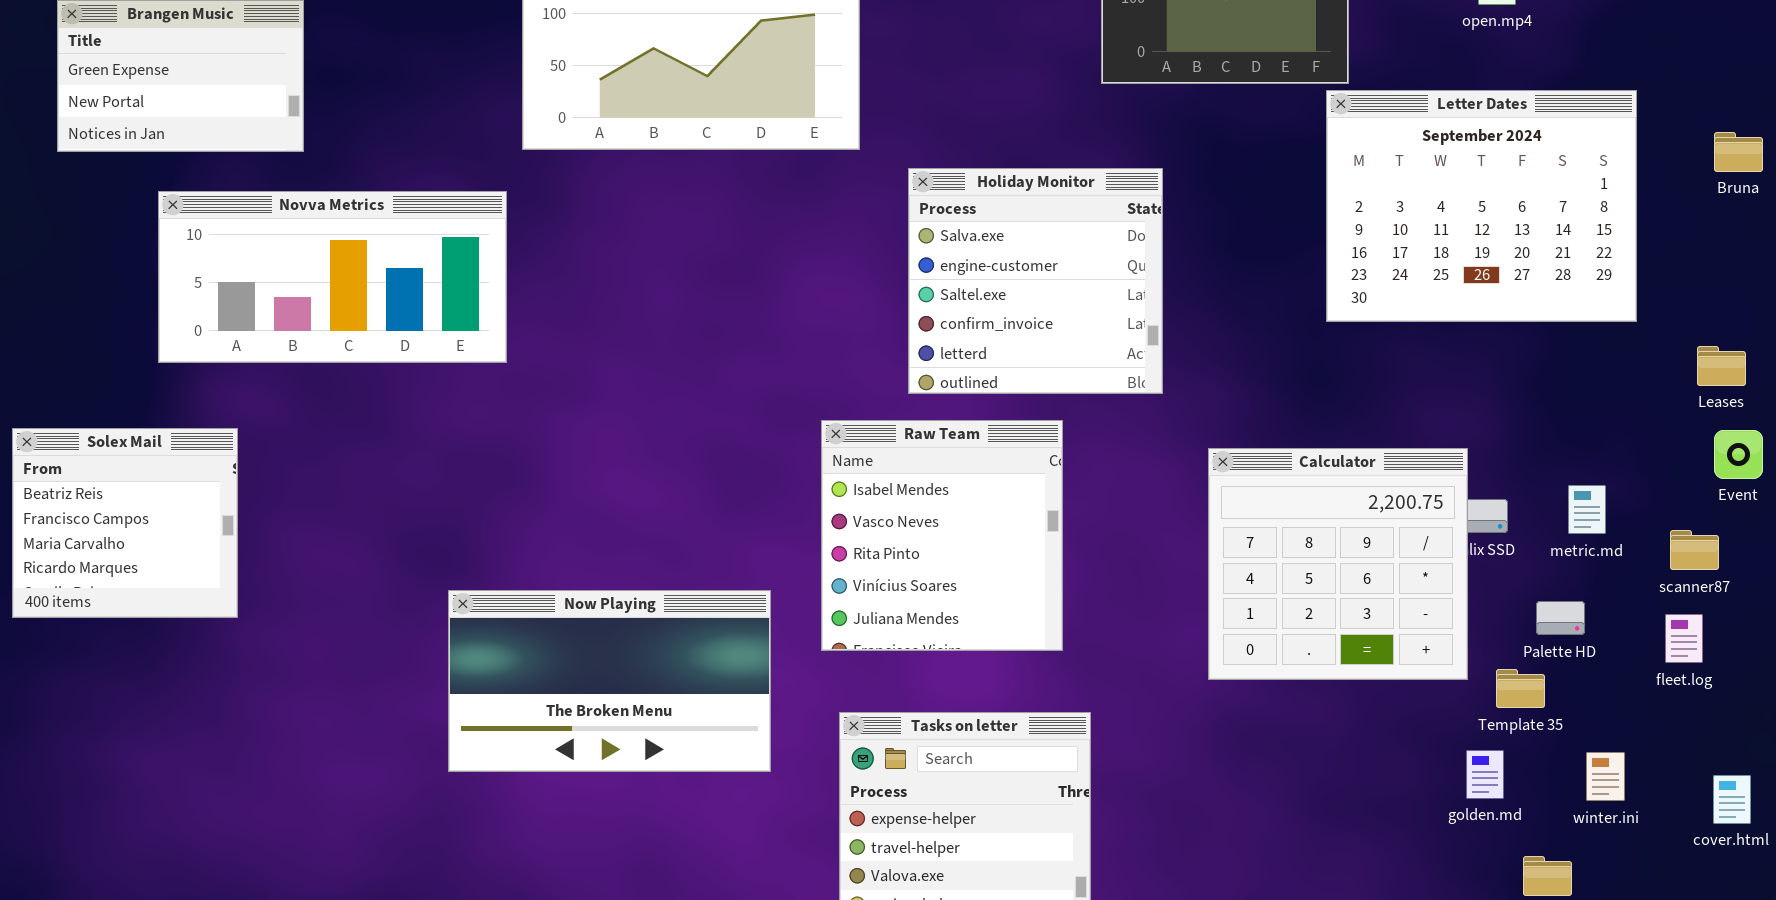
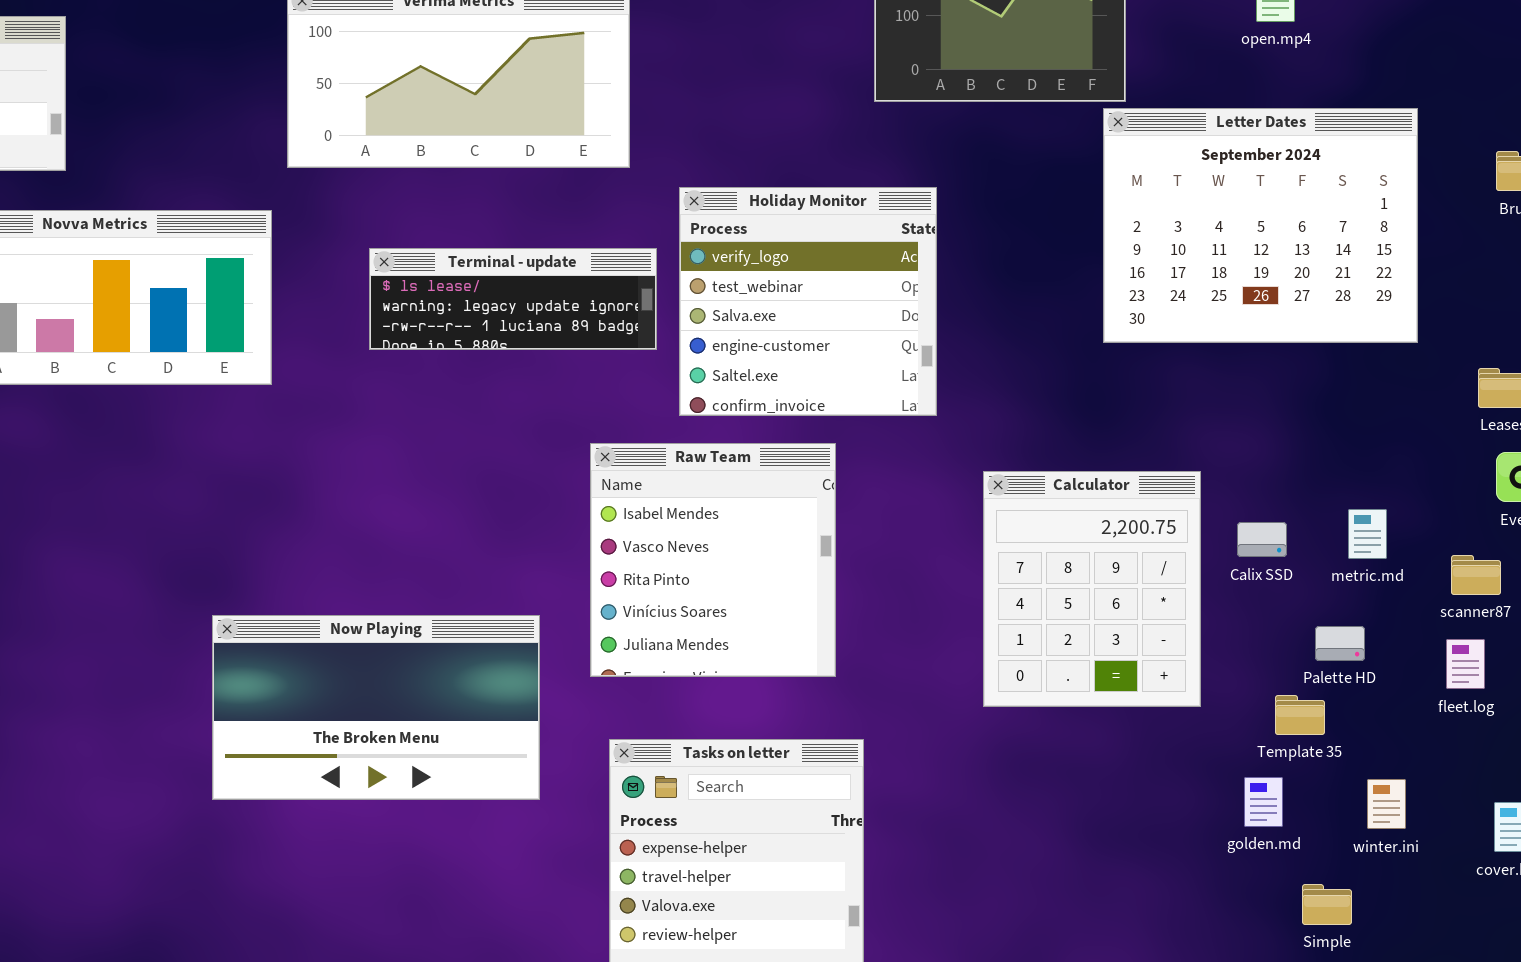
Holiday Monitor: [908,168,1163,394] -> [679,187,937,416], scrolled up 2 rows
Terminal - update: none -> [369,248,657,350], opened
Calculator: [1208,448,1468,680] -> [983,471,1201,707], resized

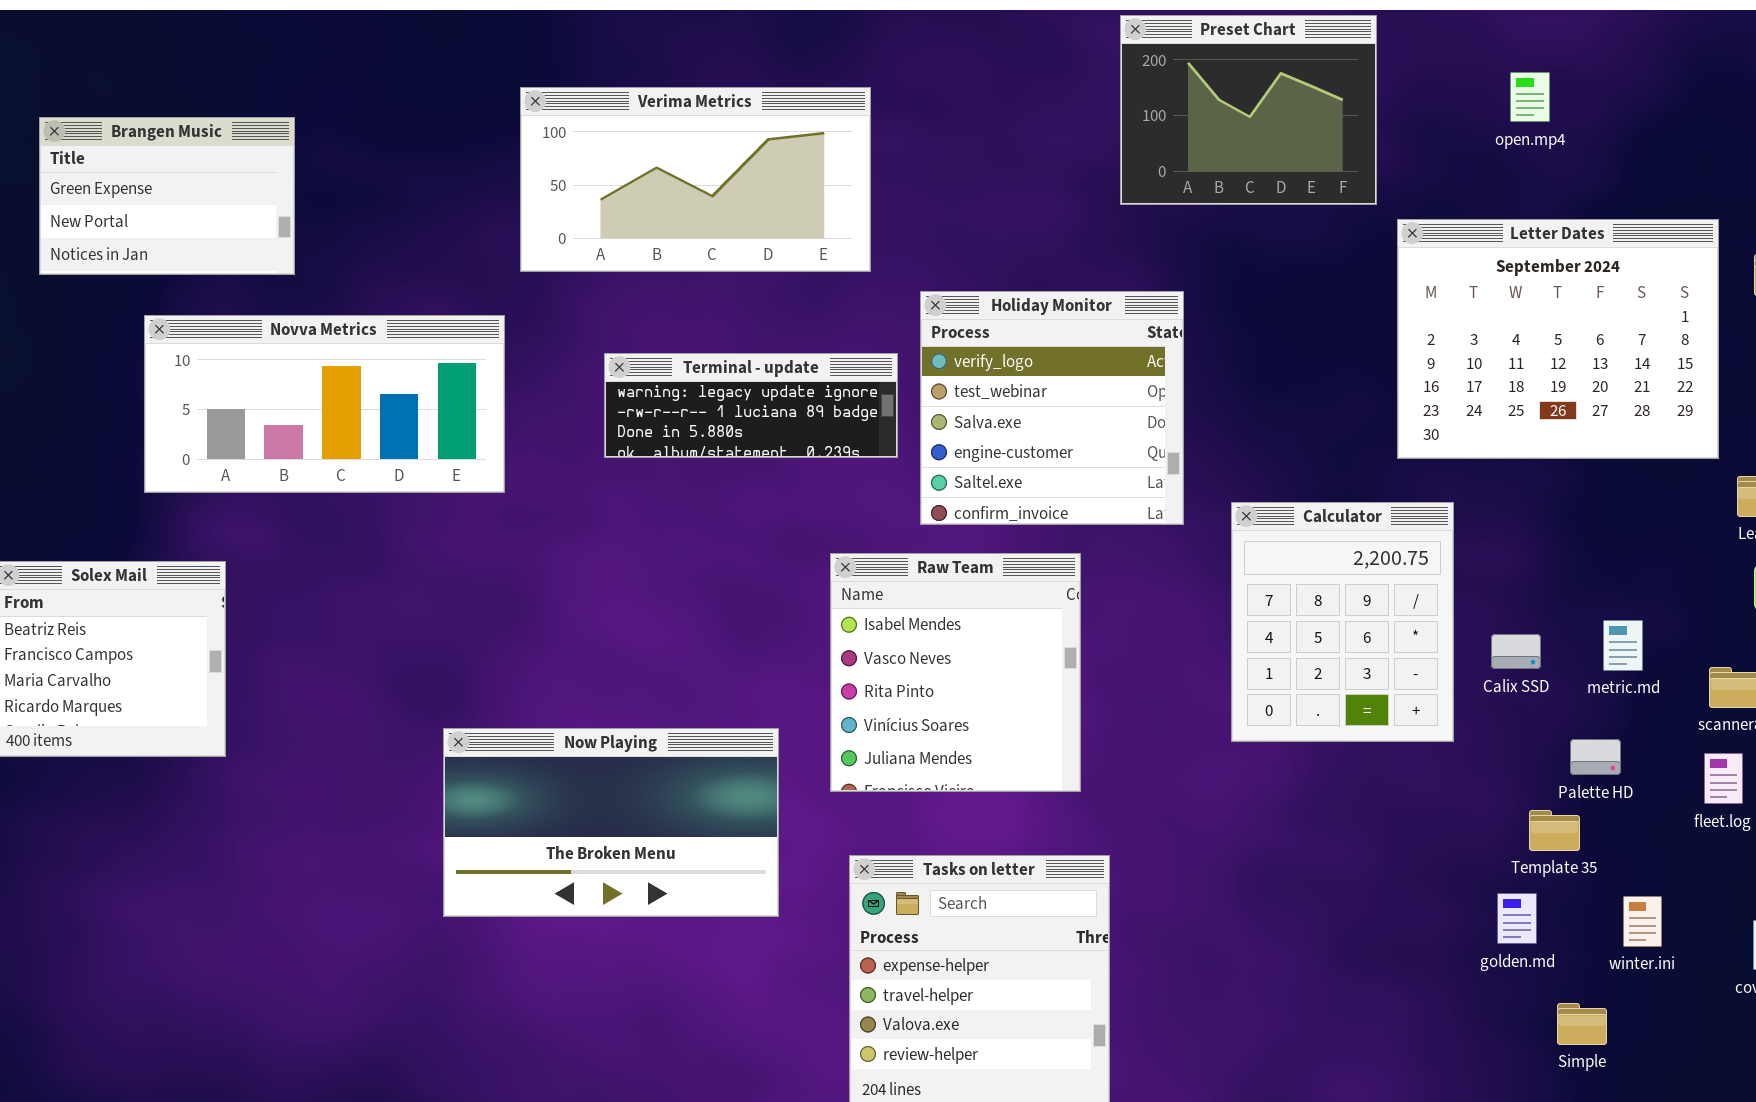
Letter Dates: [1103,108,1418,343] -> [1397,219,1719,459], moved
Terminal - update: [369,248,657,350] -> [604,353,898,458], scrolled down 1 row
Calculator: [983,471,1201,707] -> [1231,502,1454,742], moved

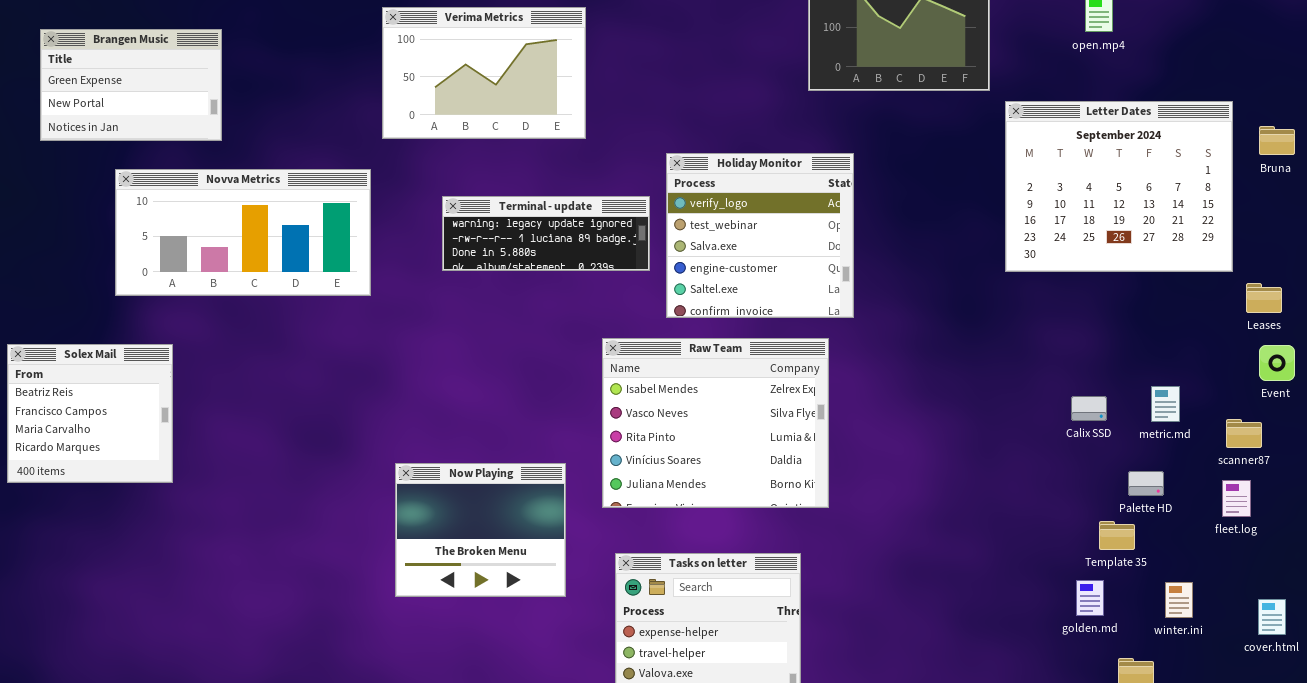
Verima Metrics: [520,87,871,272] -> [382,7,586,139], resized
Calculator: [1231,502,1454,742] -> none, closed
Raw Team: [830,553,1081,792] -> [602,338,829,508], resized
Now Playing: [443,728,779,917] -> [395,463,566,597], resized

